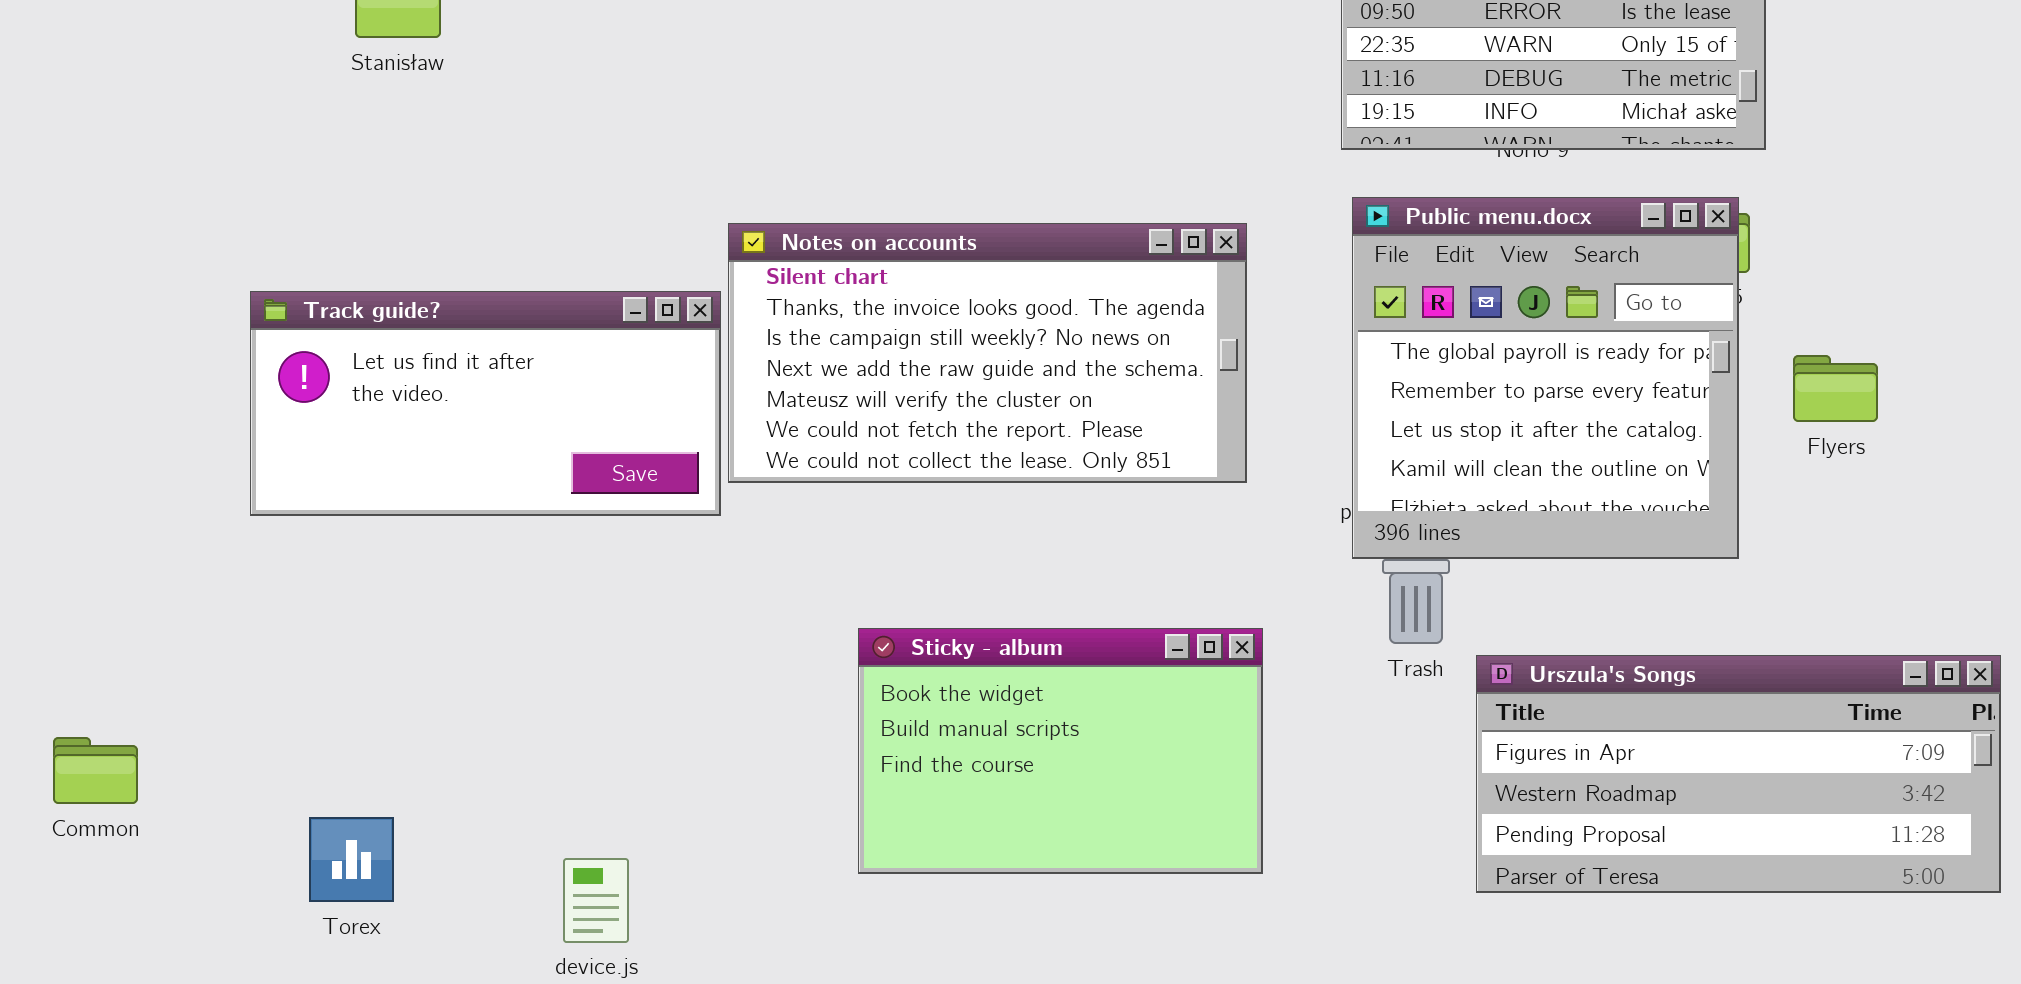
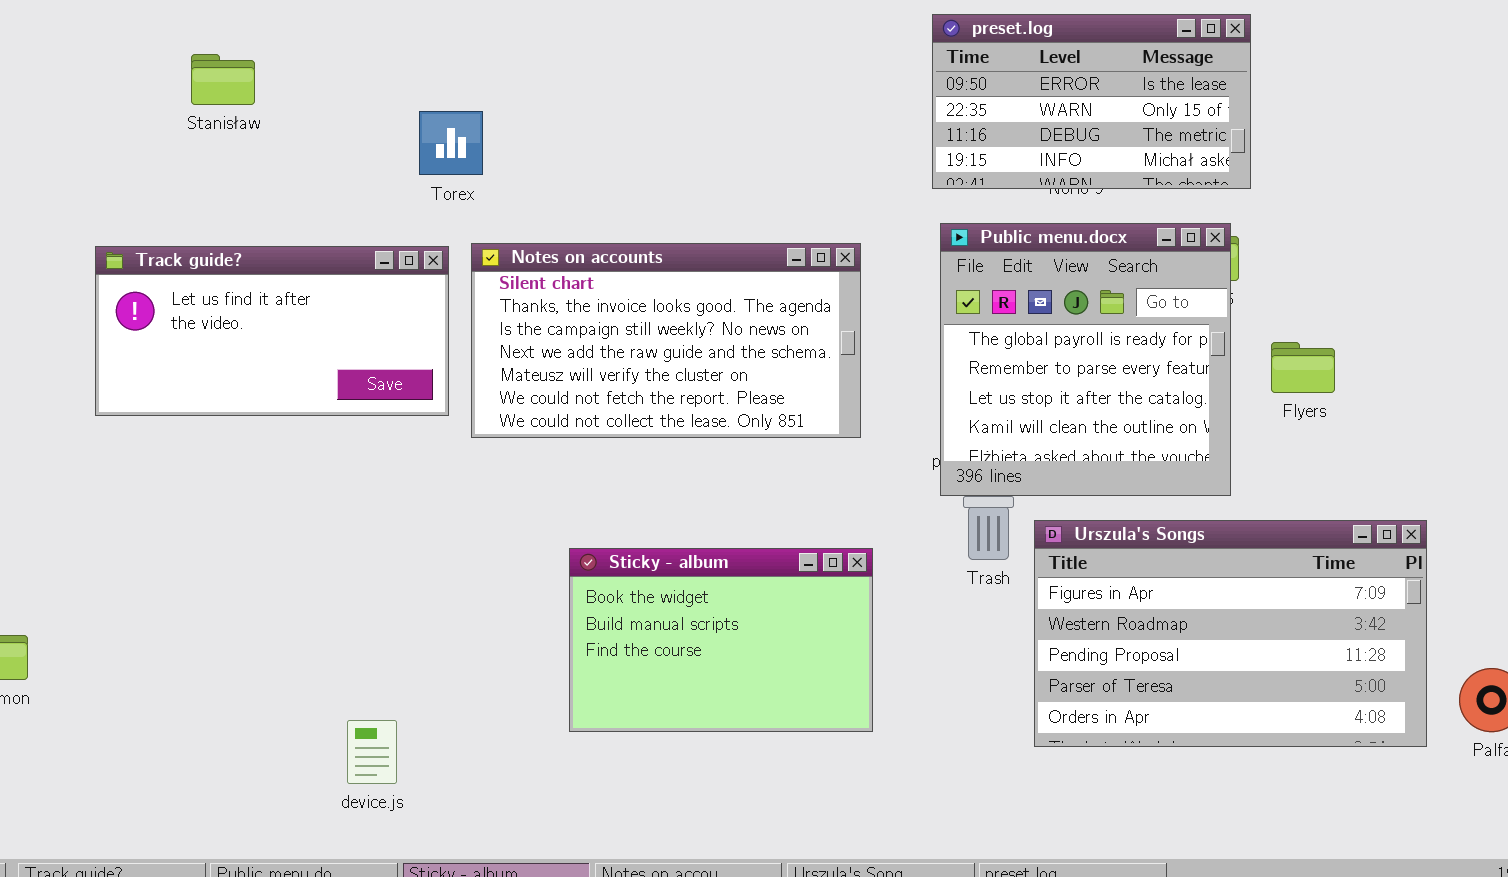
Track guide?: [250,291,721,516] -> [95,246,449,416], moved
Urszula's Songs: [1476,655,2001,893] -> [1034,520,1427,747], resized
Torex: [309,817,394,902] -> [419,111,483,175], moved

